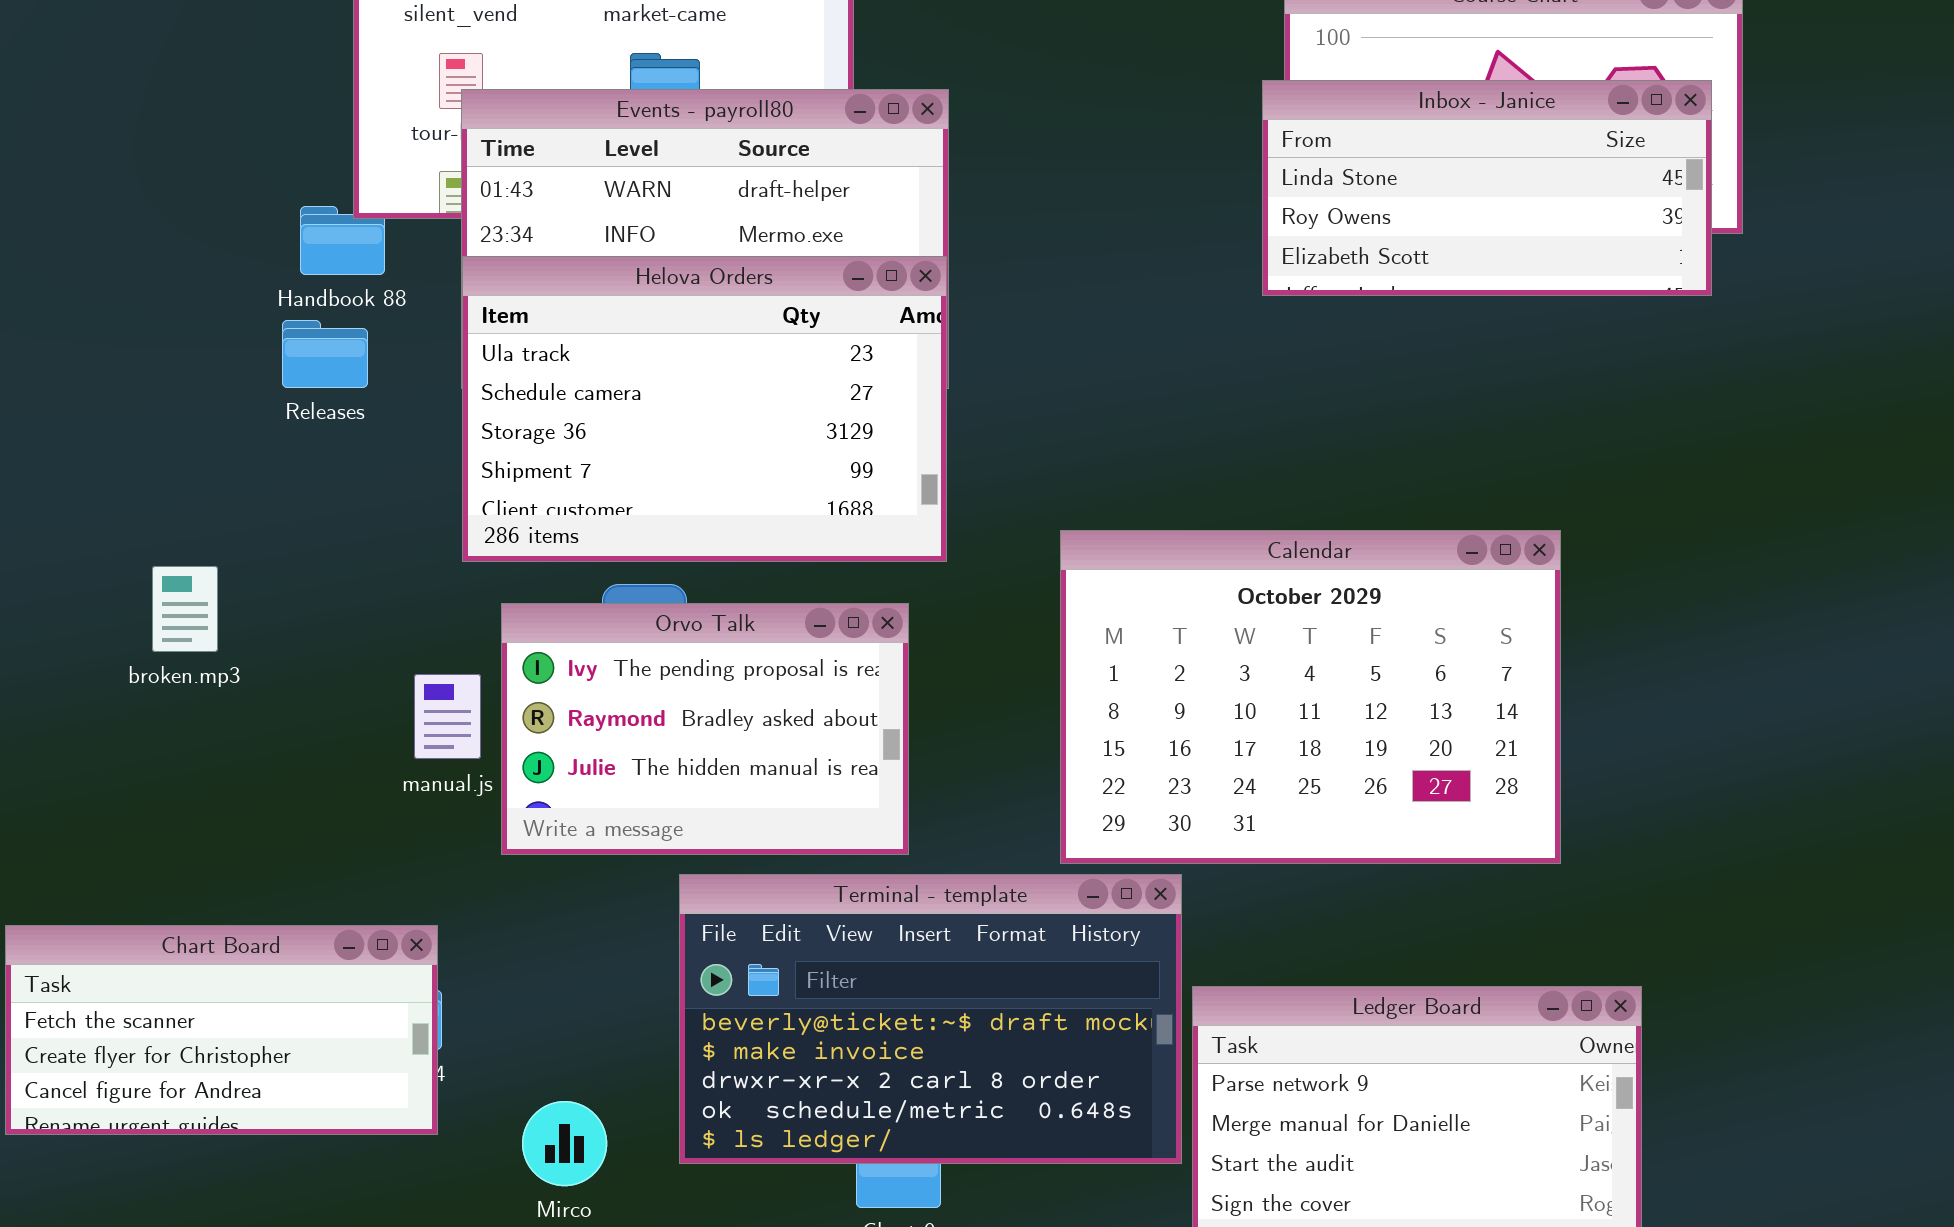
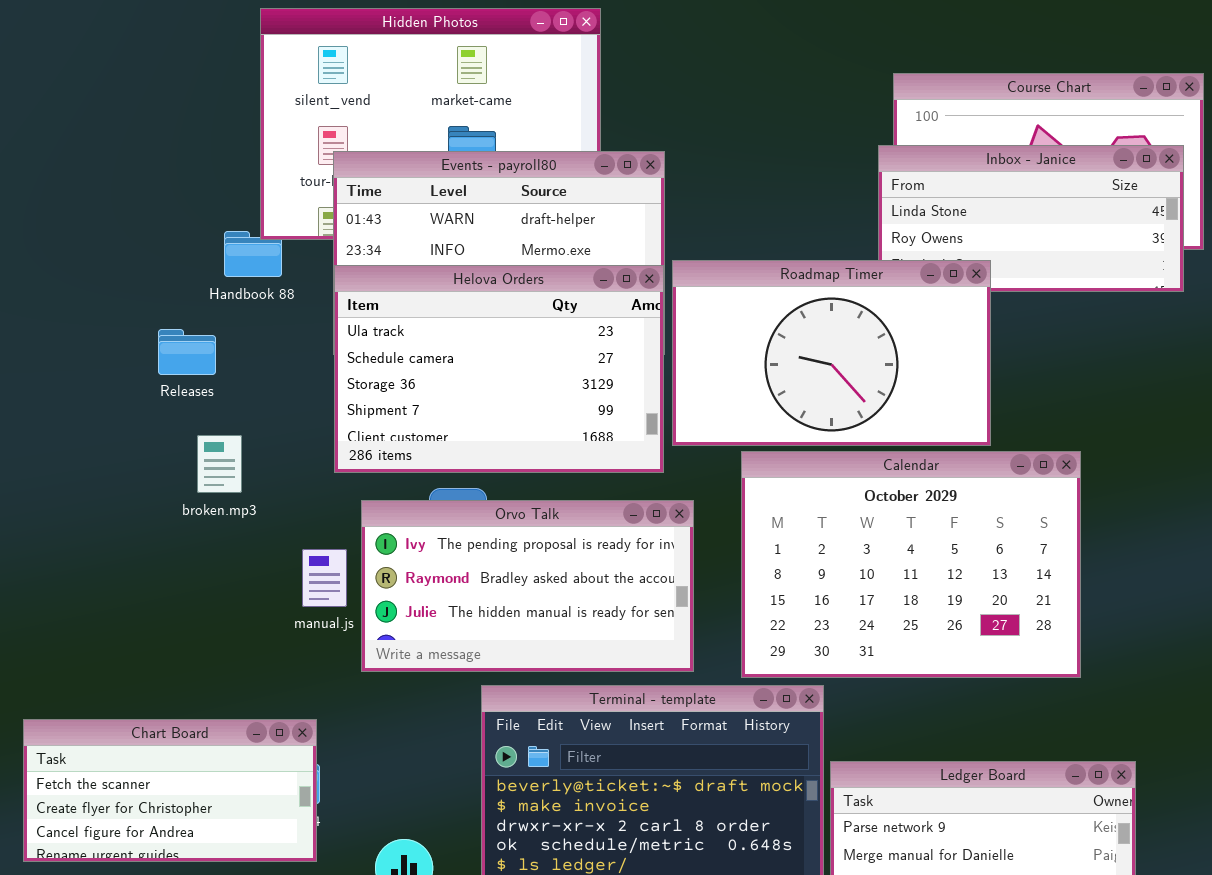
Roadmap Timer: none -> [672,260,991,446], opened
Releases: [282,320,368,388] -> [158,329,216,375], moved
broken.mp3: [152,566,218,652] -> [197,435,242,493], moved
Orvo Talk: [501,603,909,855] -> [361,500,694,672], resized

